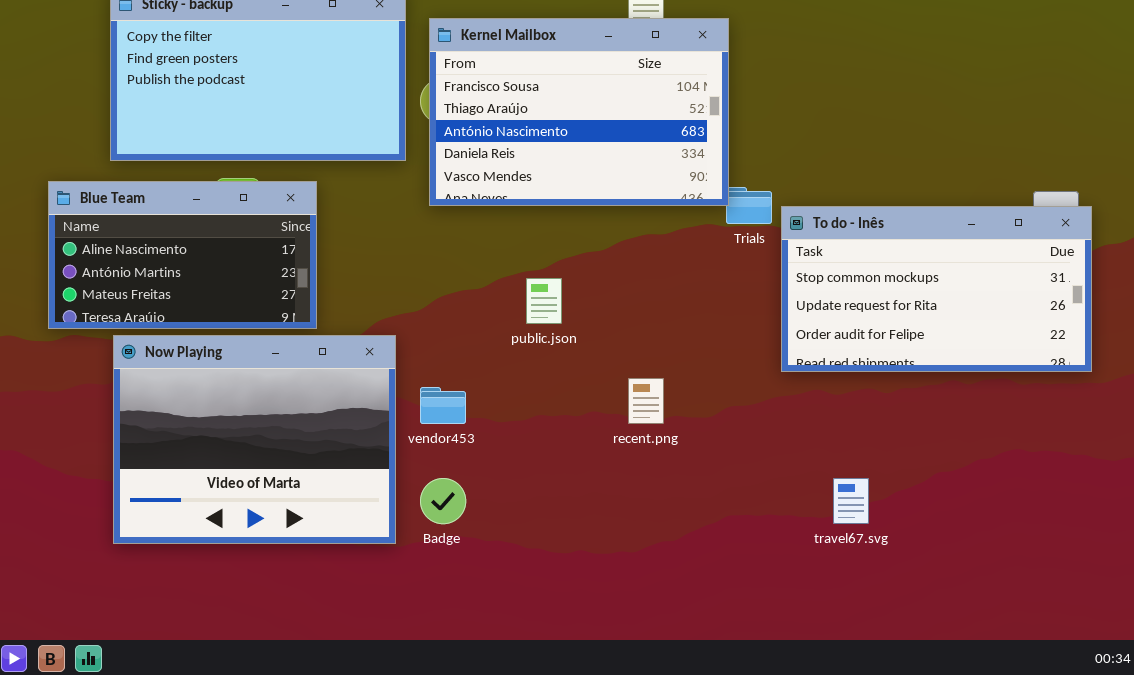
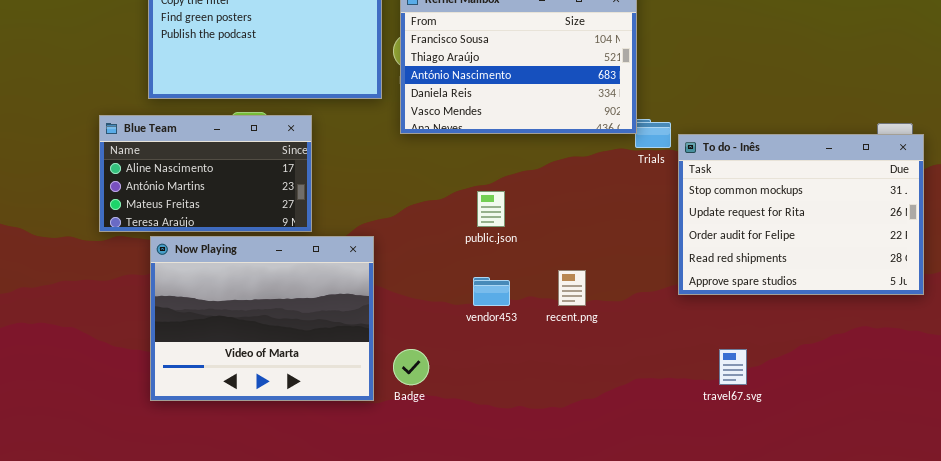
To do - Inês: [781,206,1092,372] -> [678,134,924,295], resized
vendor453: [420,387,466,424] -> [473,277,510,306], moved

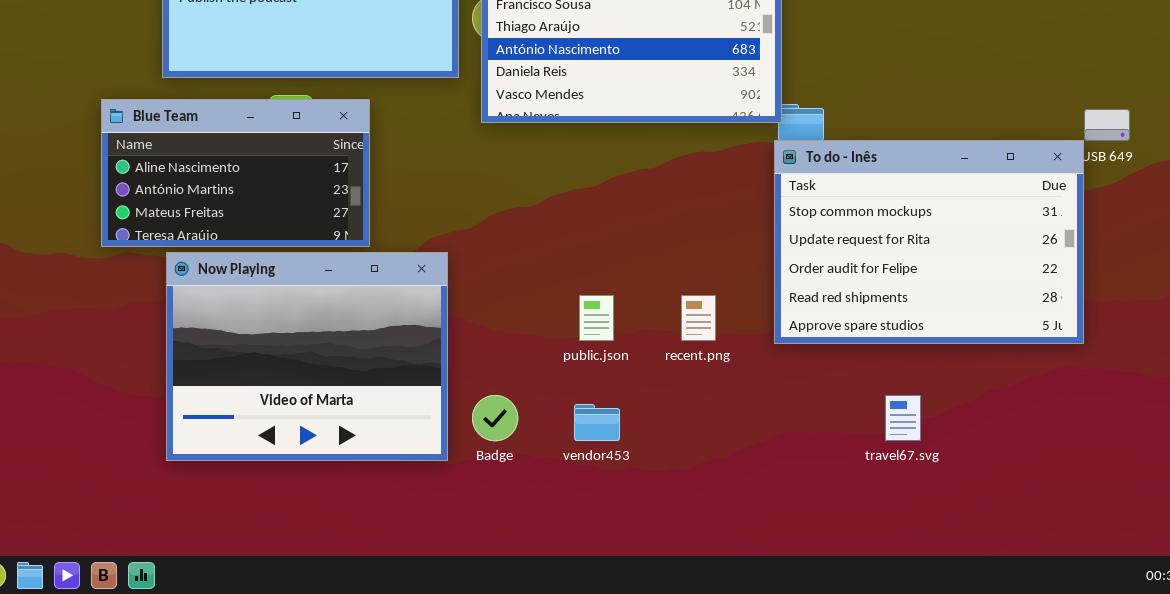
To do - Inês: [678,134,924,295] -> [774,140,1084,344], moved
public.json: [477,191,505,227] -> [579,295,614,341], moved
vendor453: [473,277,510,306] -> [574,404,620,441], moved

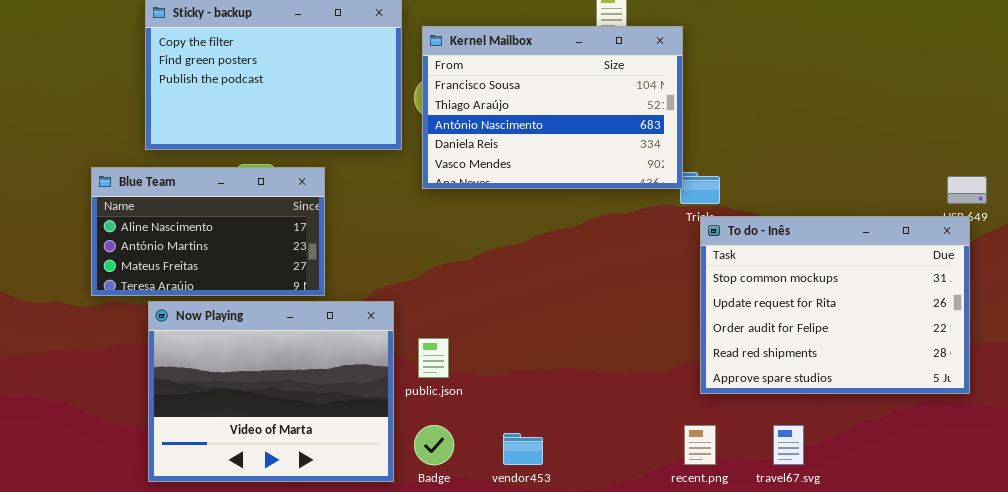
To do - Inês: [774,140,1084,344] -> [700,216,970,394], moved
public.json: [579,295,614,341] -> [418,338,449,378], moved
recent.png: [681,295,716,341] -> [684,425,716,465], moved

